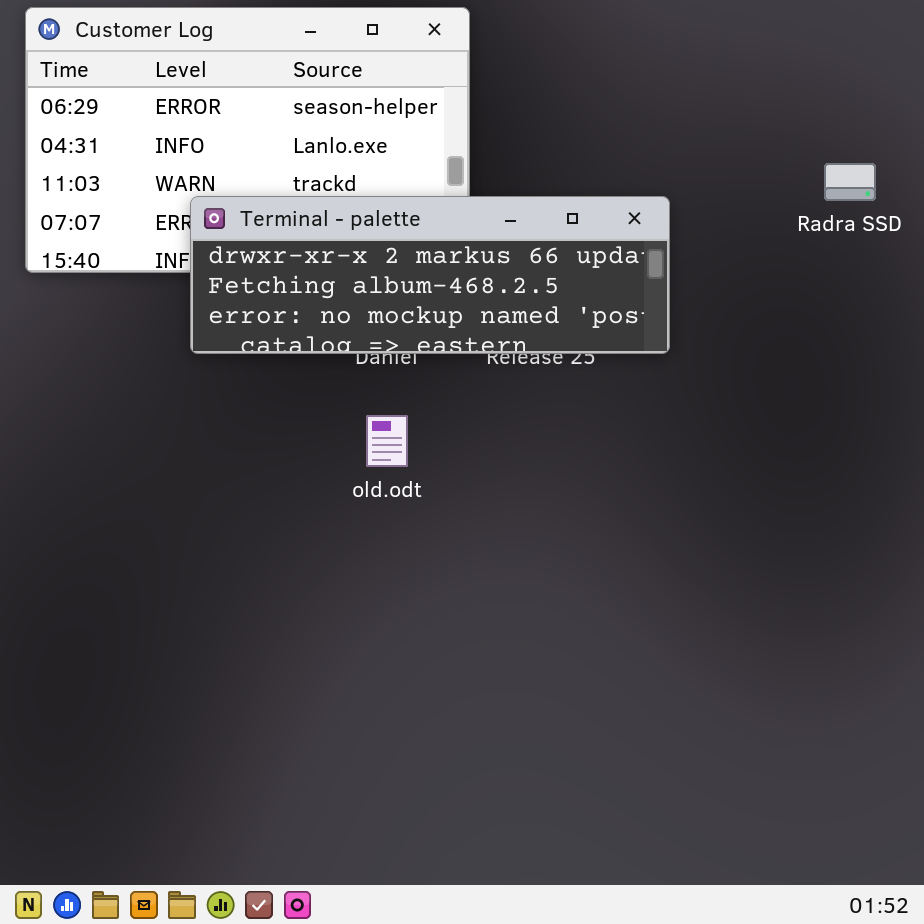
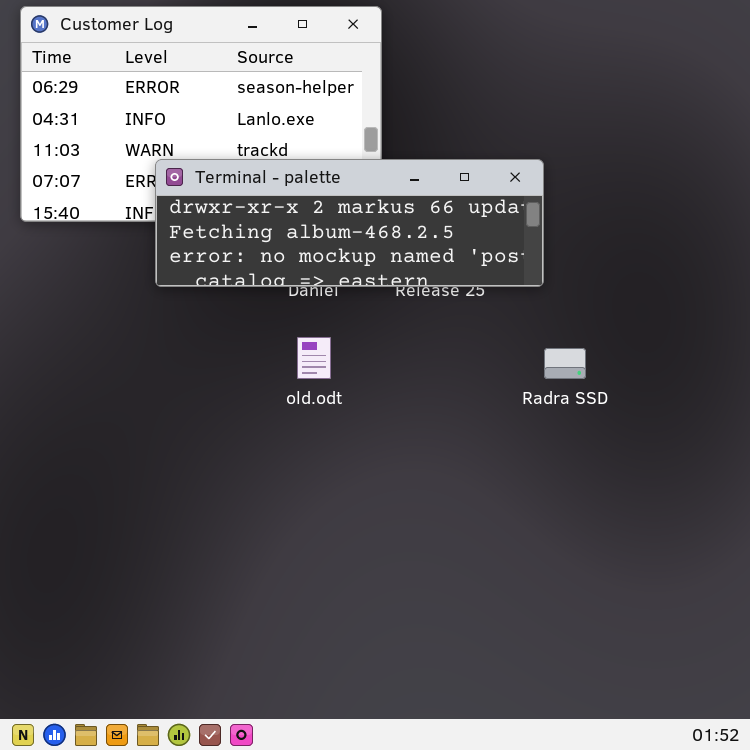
Radra SSD: [824,163,876,201] -> [544,348,586,379], moved

